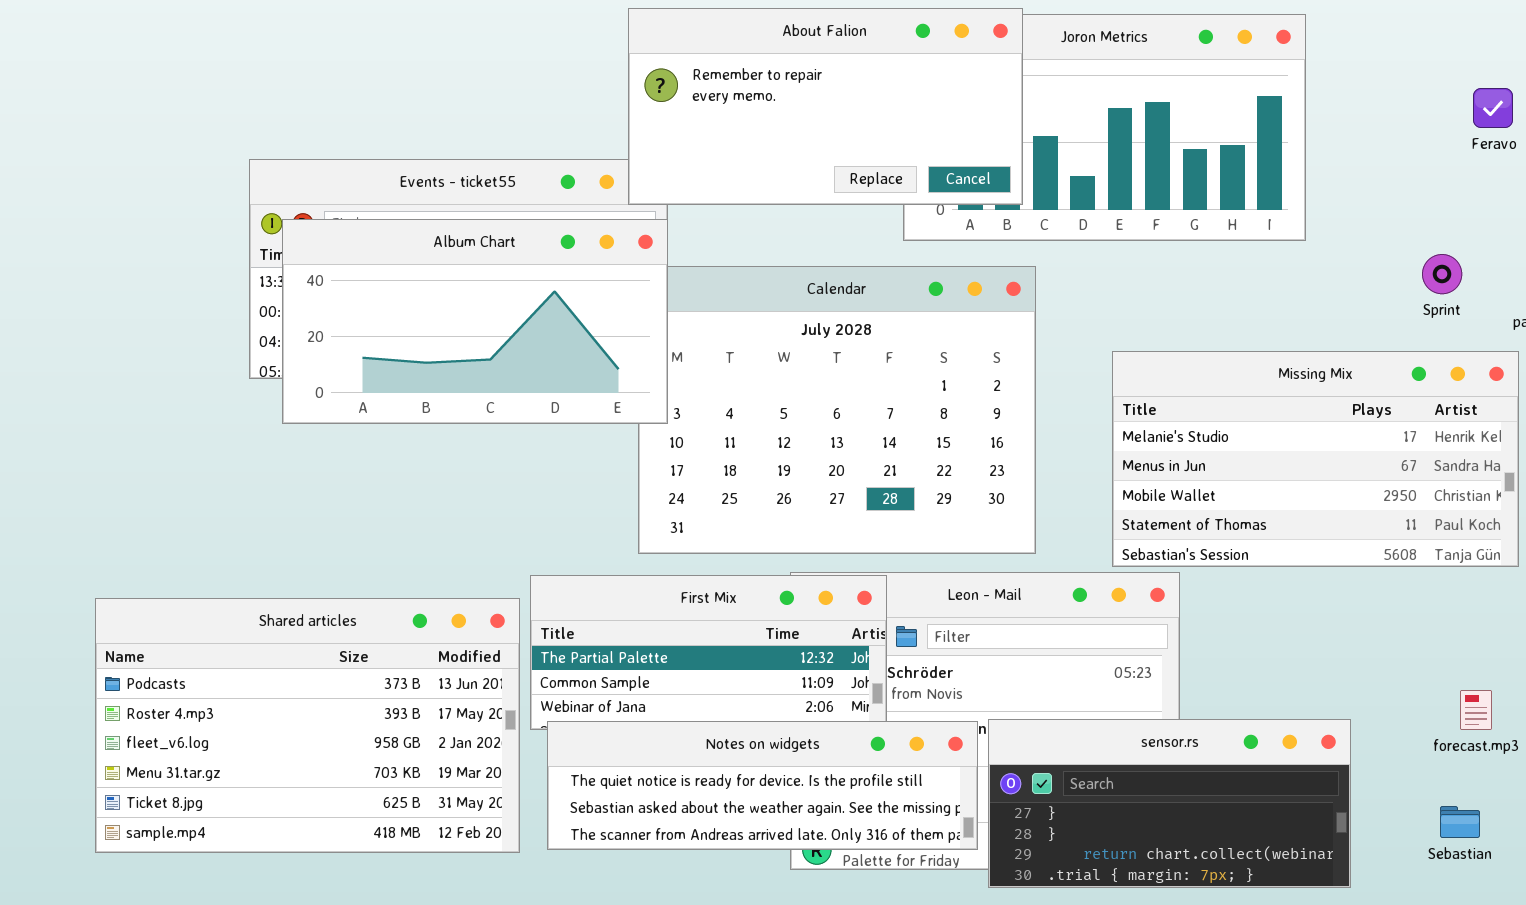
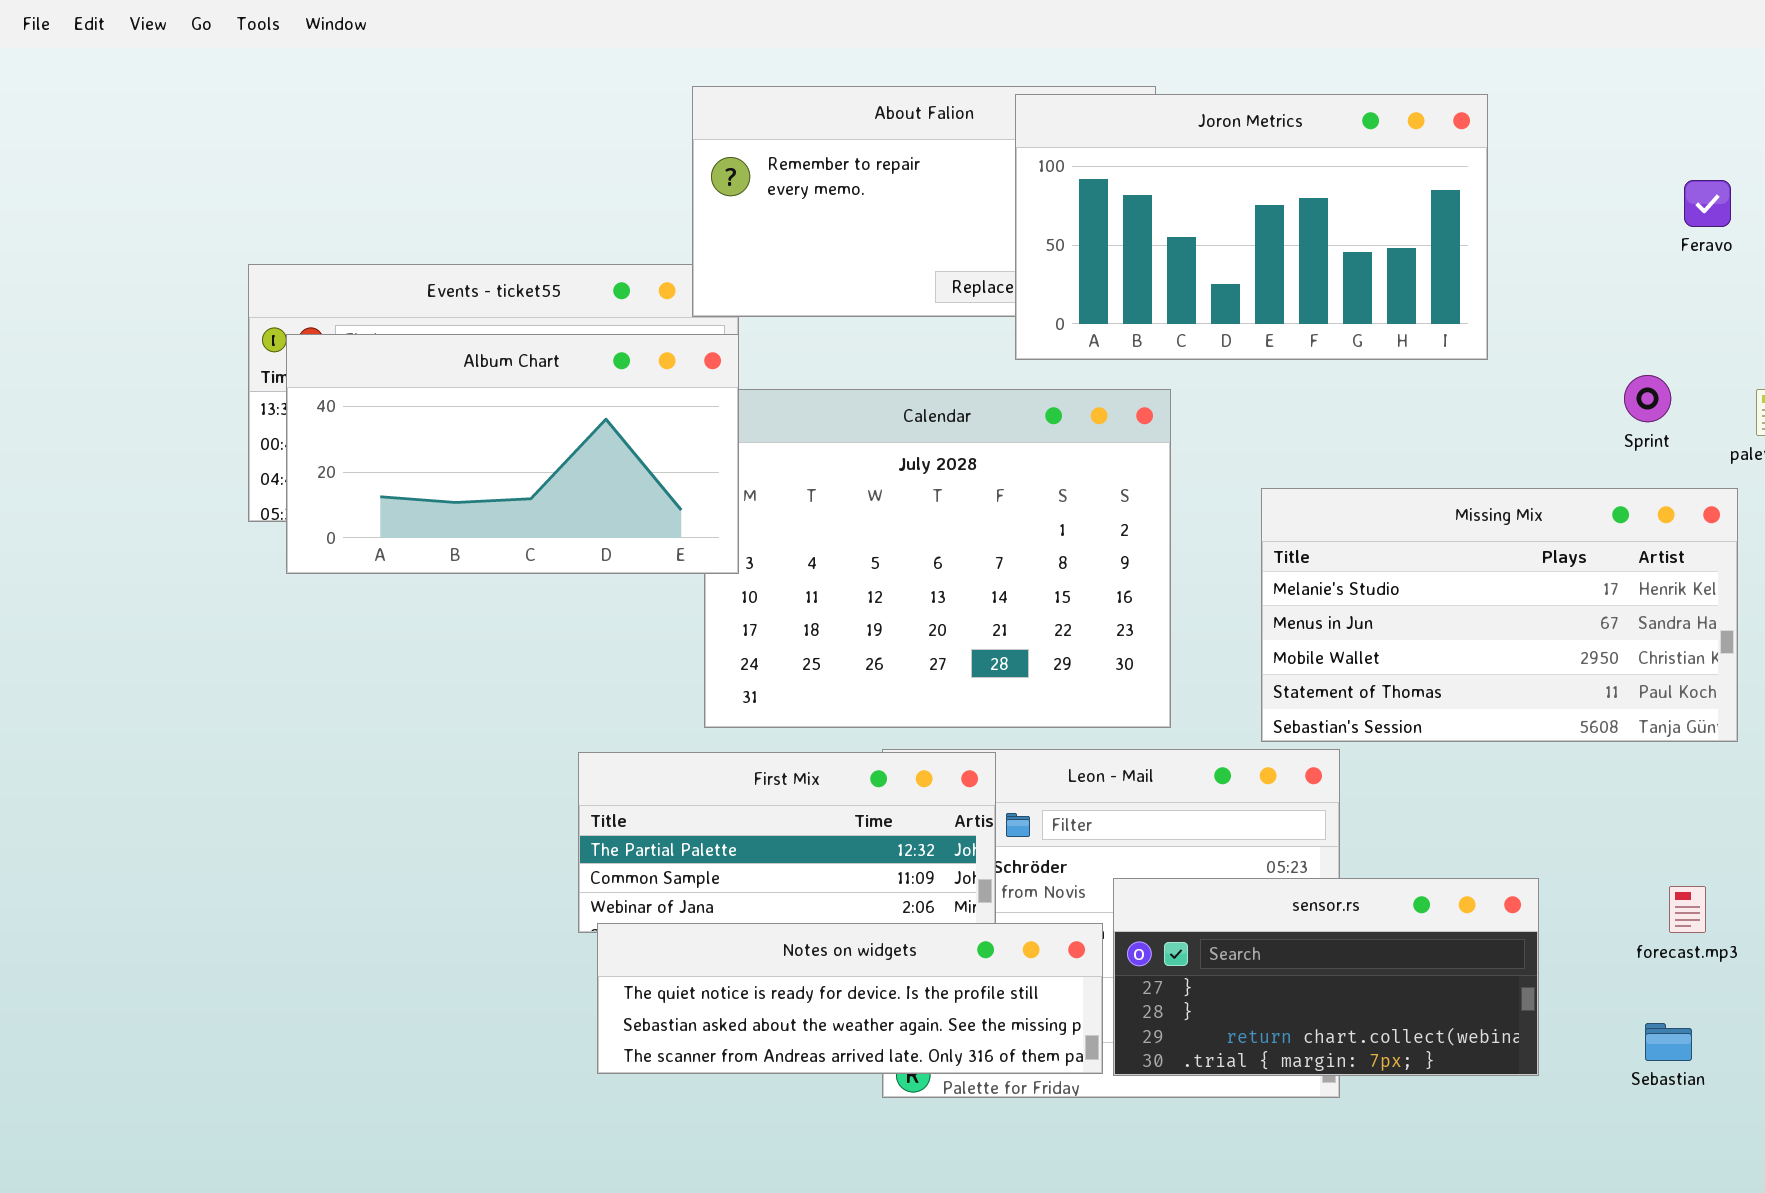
Joron Metrics: [903,14,1306,241] -> [1015,94,1488,360], raised
Shared articles: [95,598,520,853] -> none, closed
sensor.rs: [988,719,1351,888] -> [1113,878,1539,1076], moved

